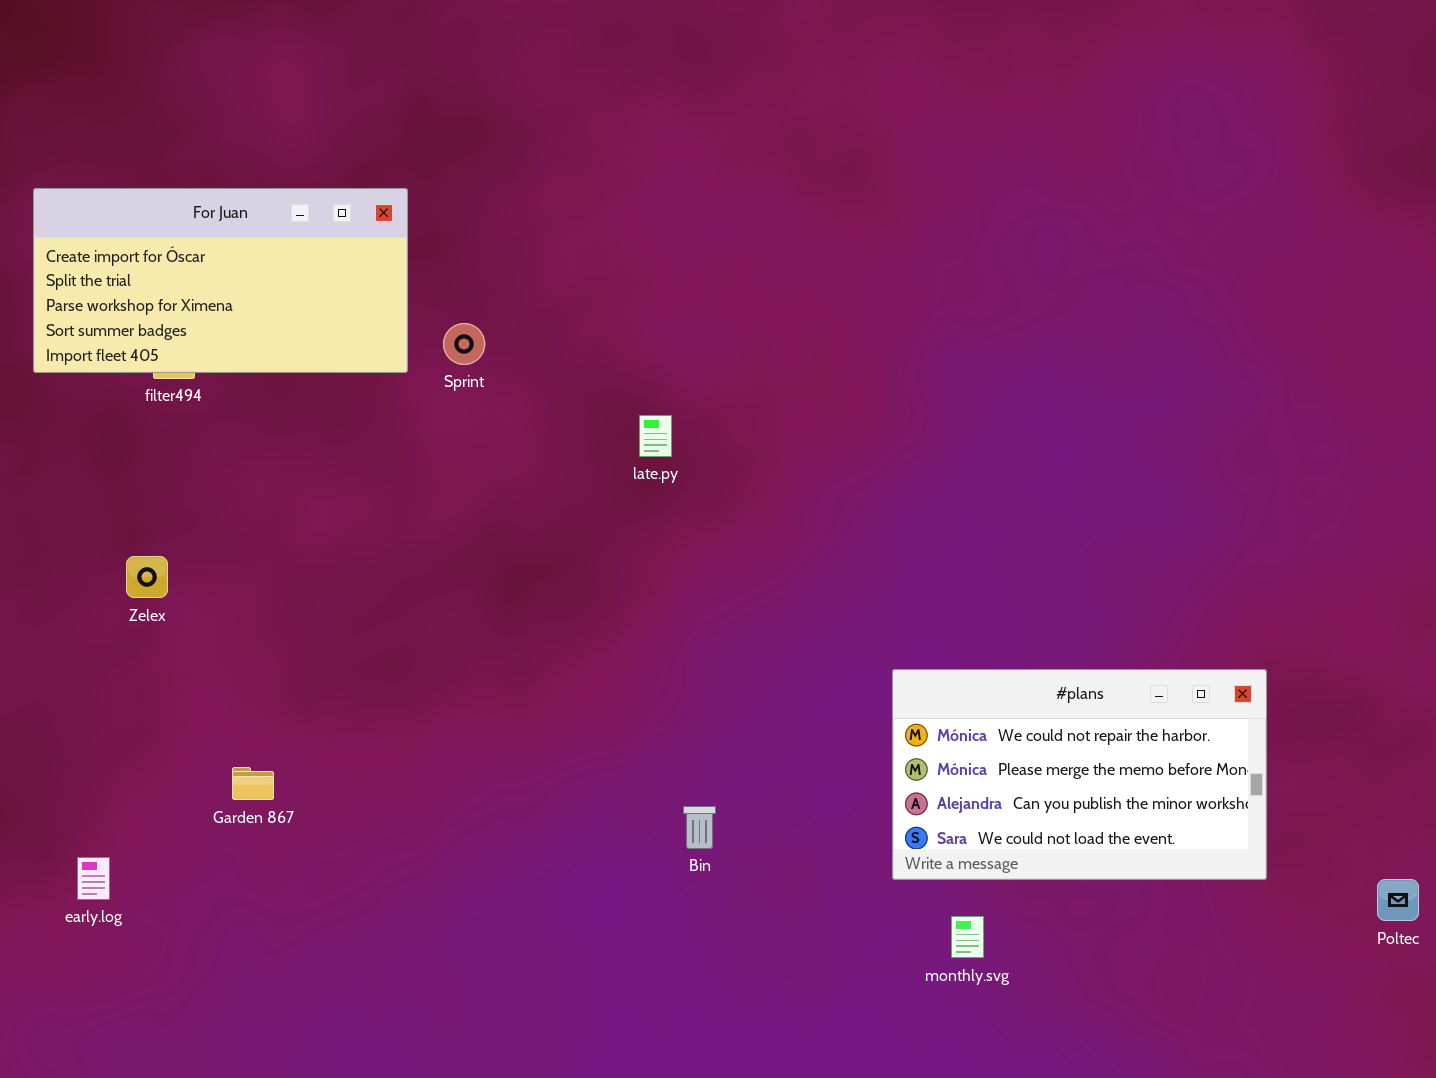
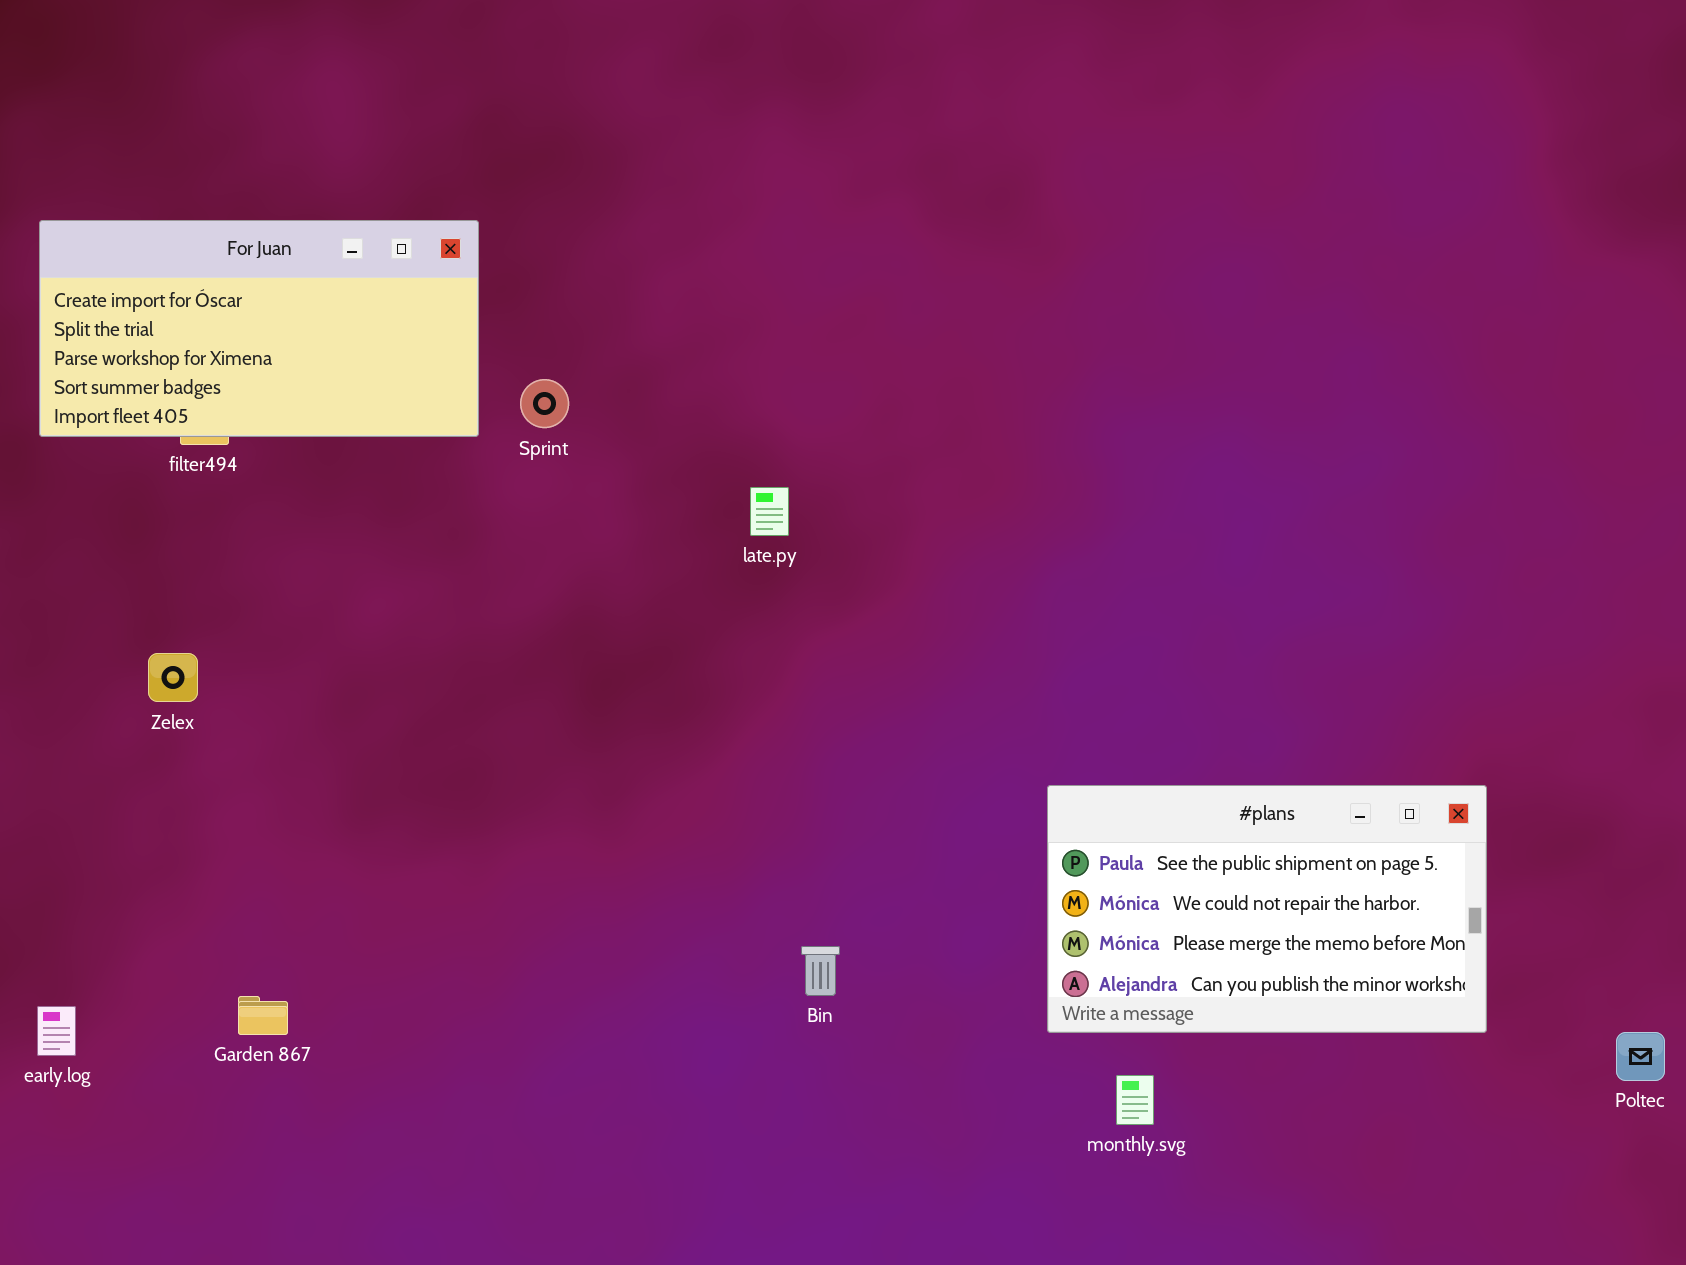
#plans: [892,669,1267,880] -> [1047,785,1487,1033], scrolled up 1 row
Garden 867: [232,767,274,800] -> [238,996,288,1035], moved
early.log: [77,857,110,900] -> [37,1006,76,1056], moved

